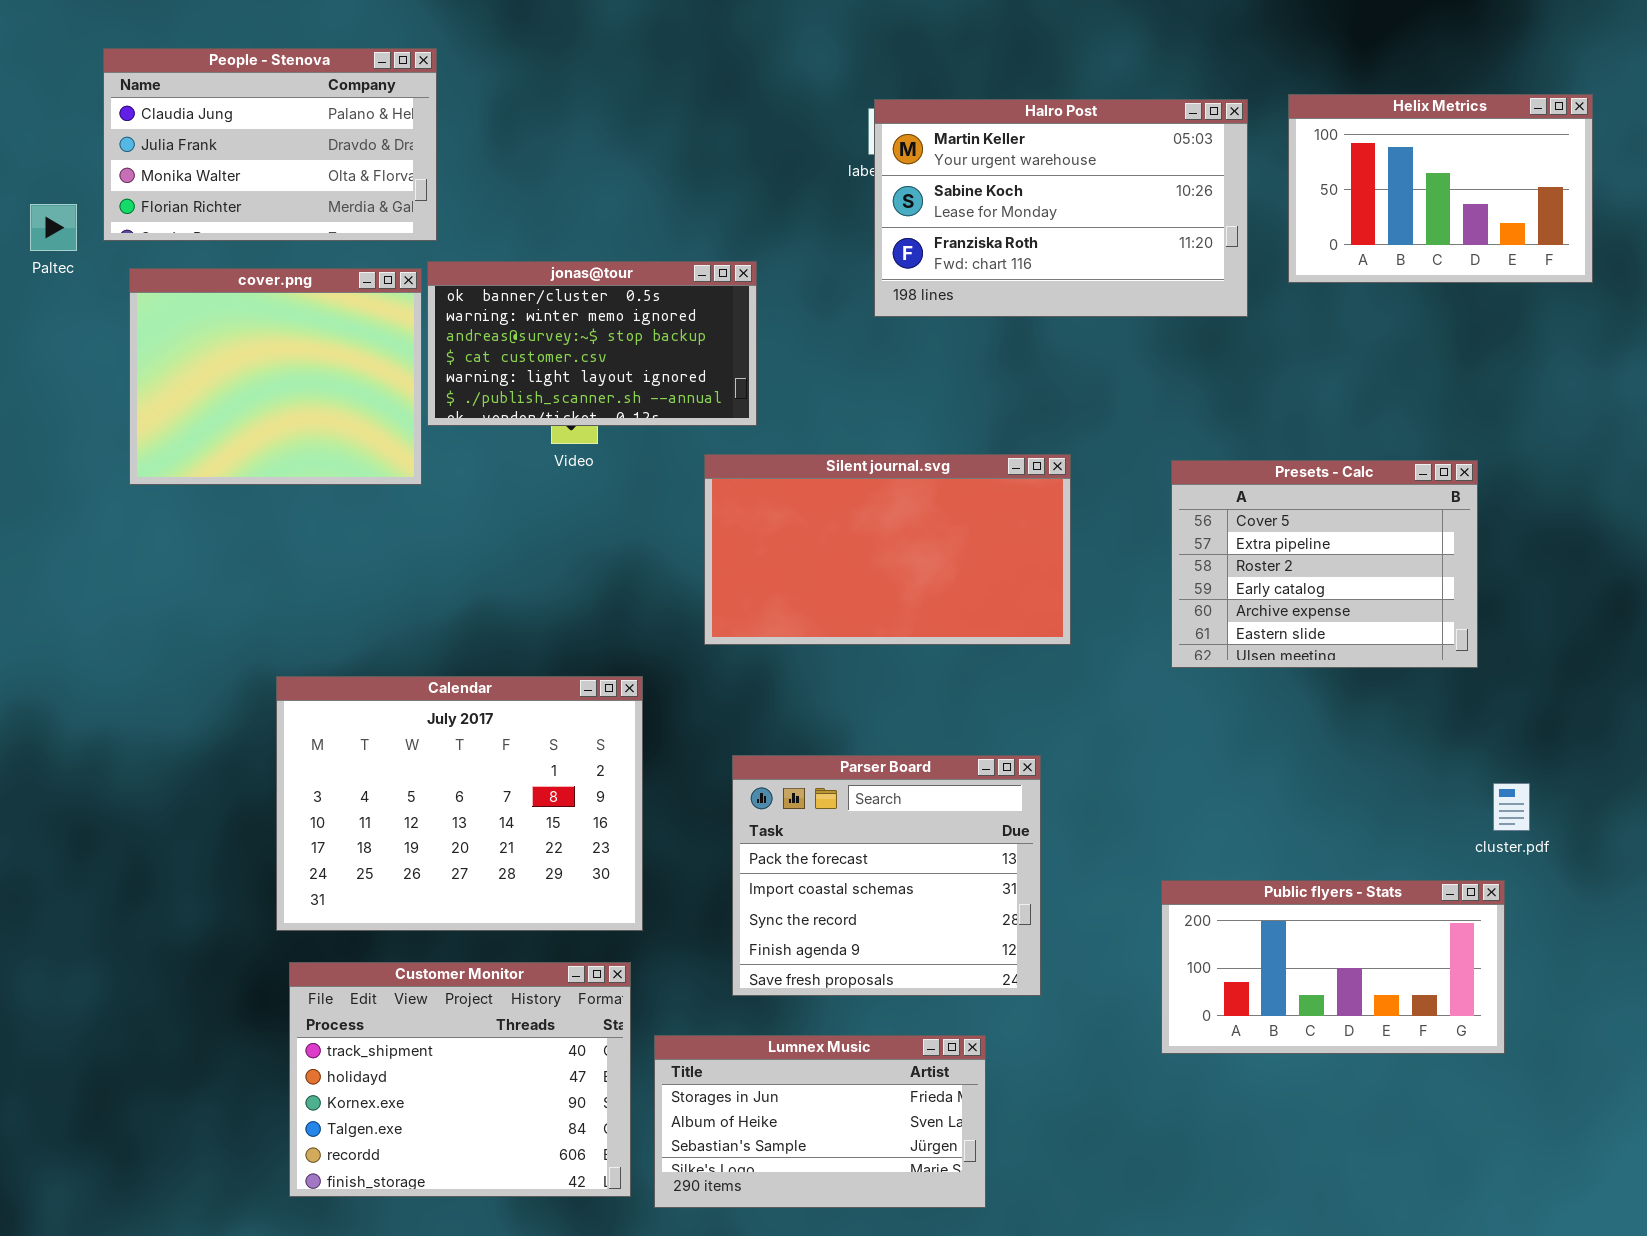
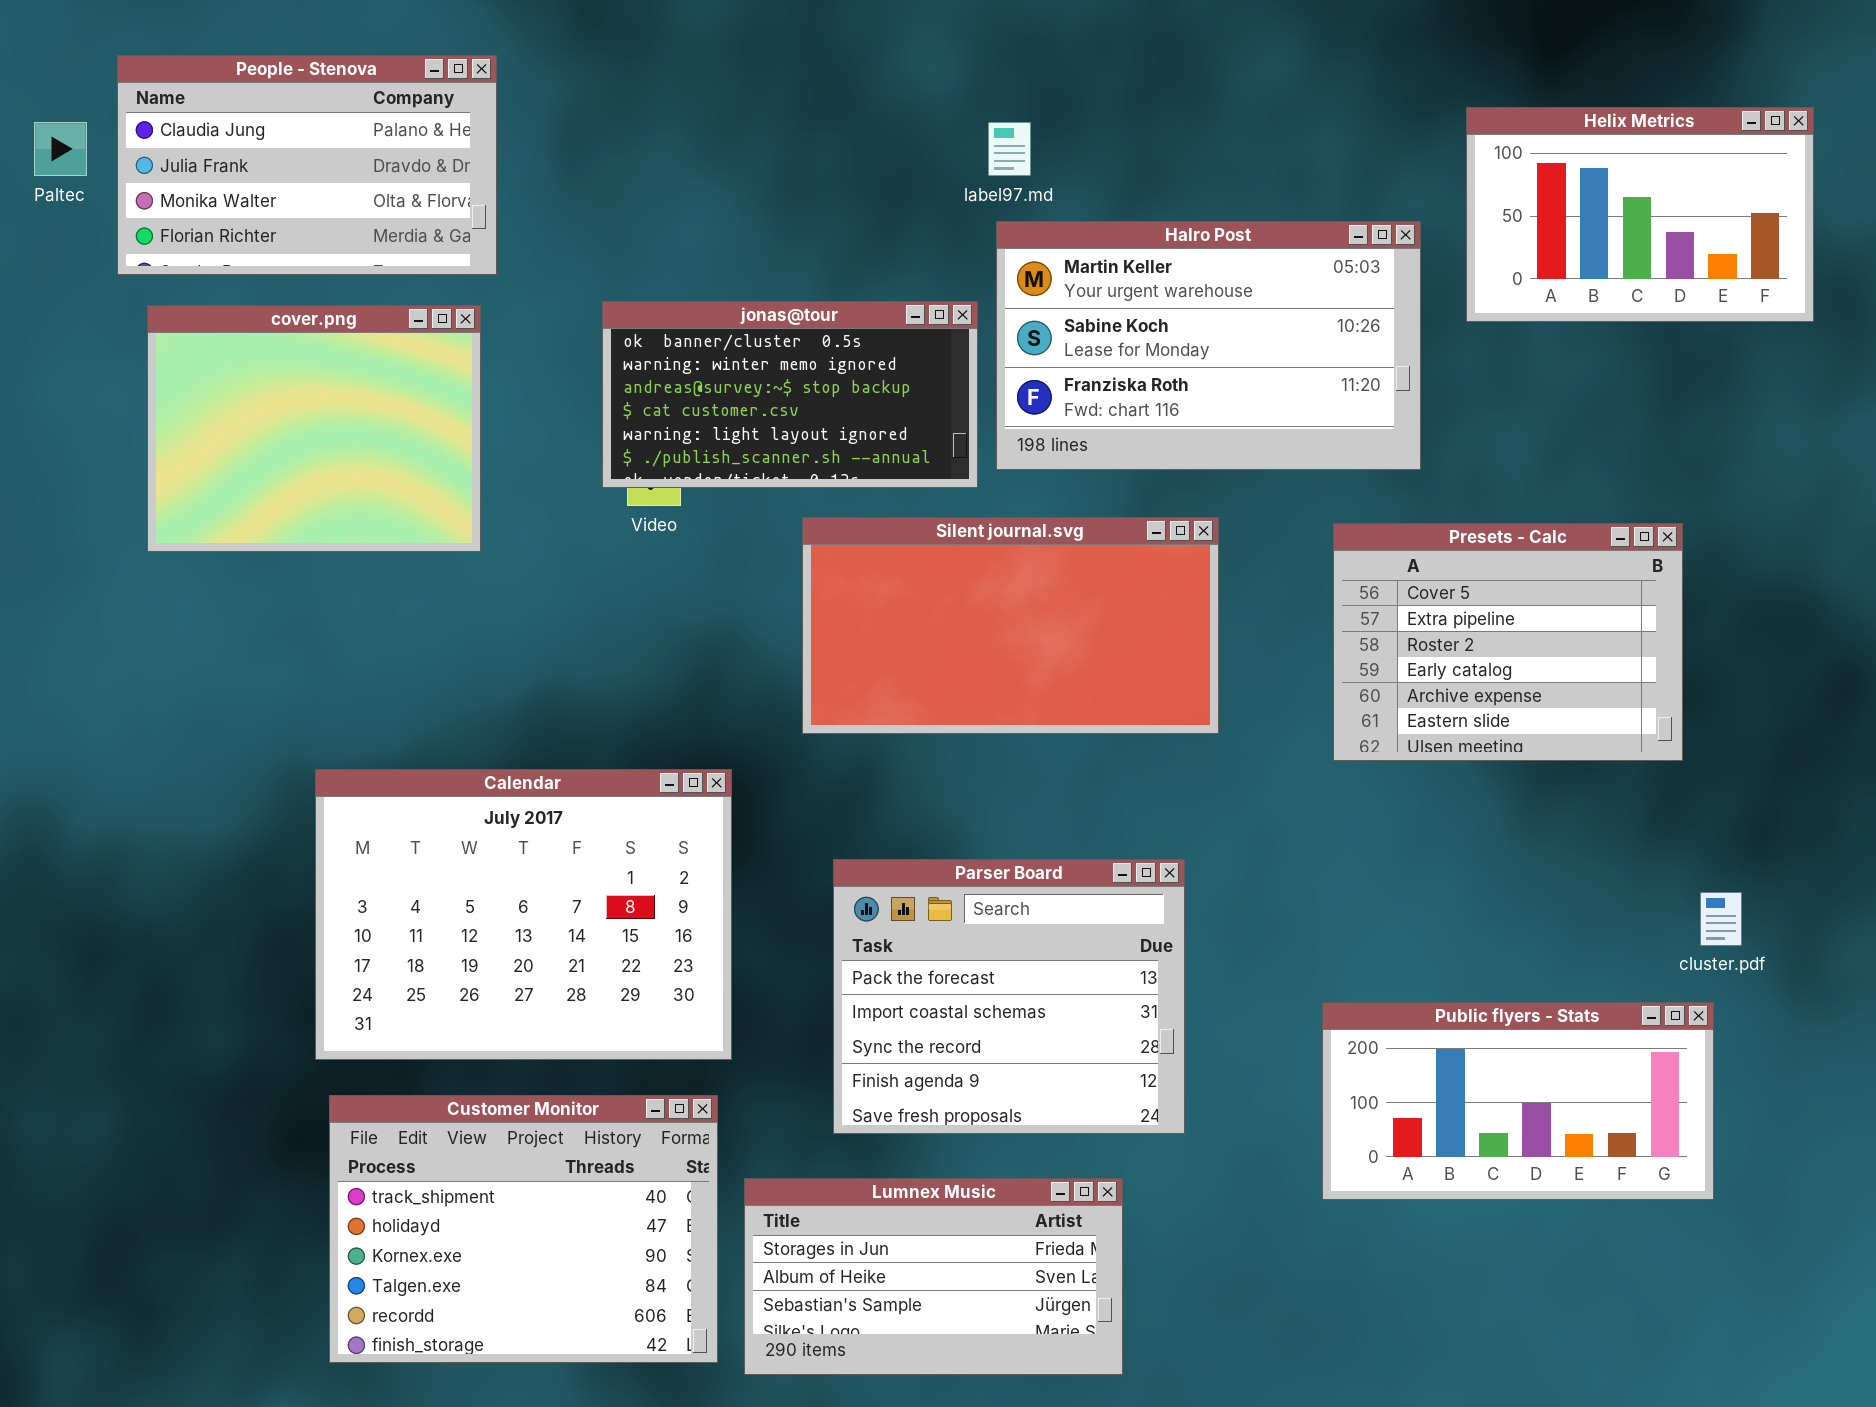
Halro Post: [874,99,1248,317] -> [996,221,1421,470], moved
Paltec: [30,204,77,251] -> [34,122,87,176], moved
jonas@tour: [427,261,757,426] -> [602,301,978,488], moved

